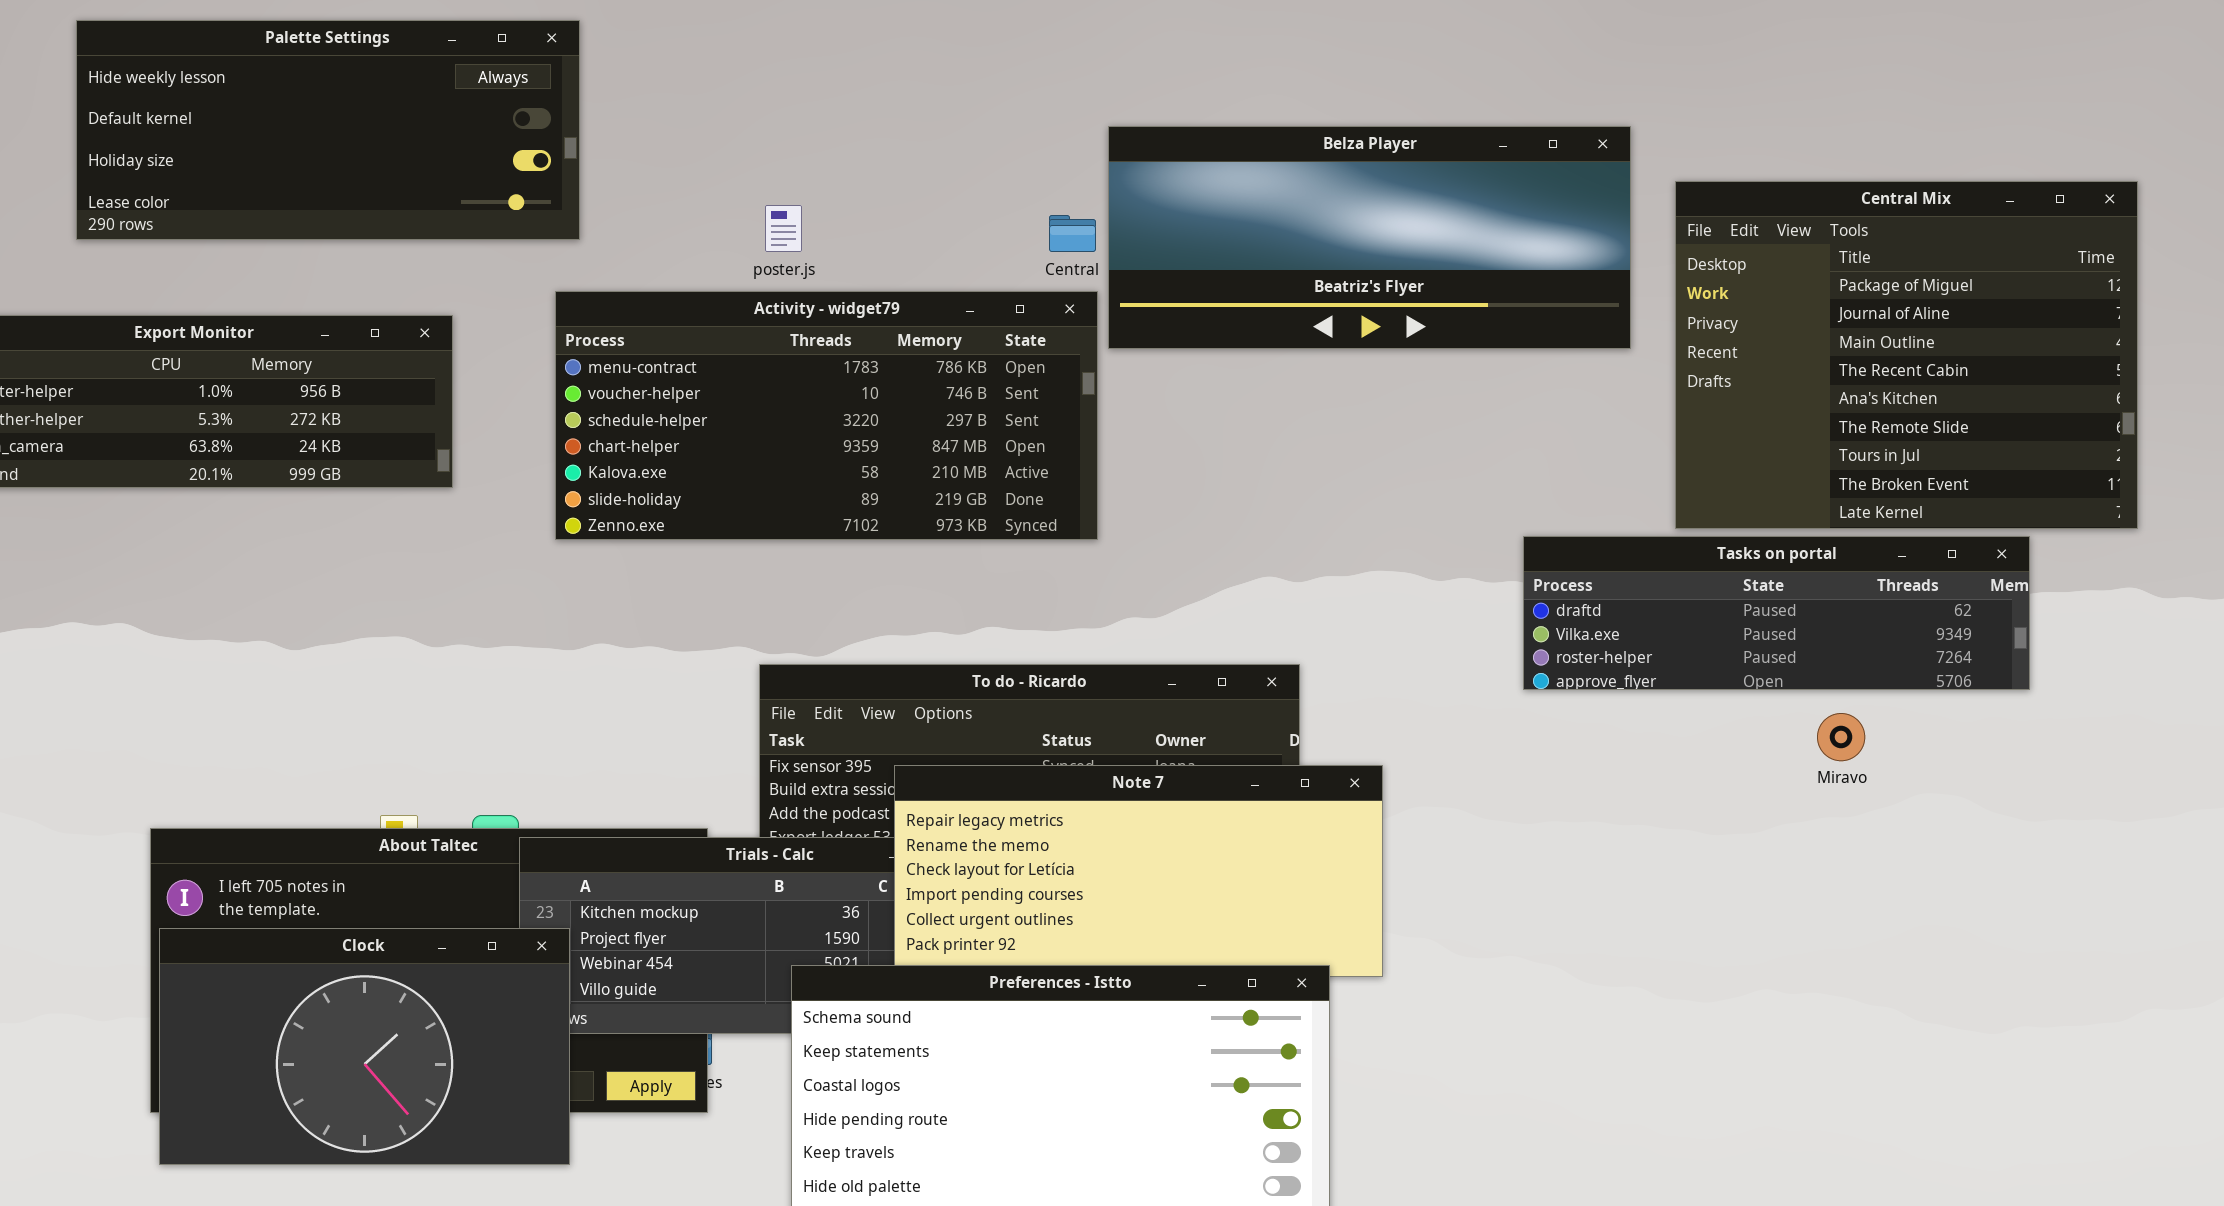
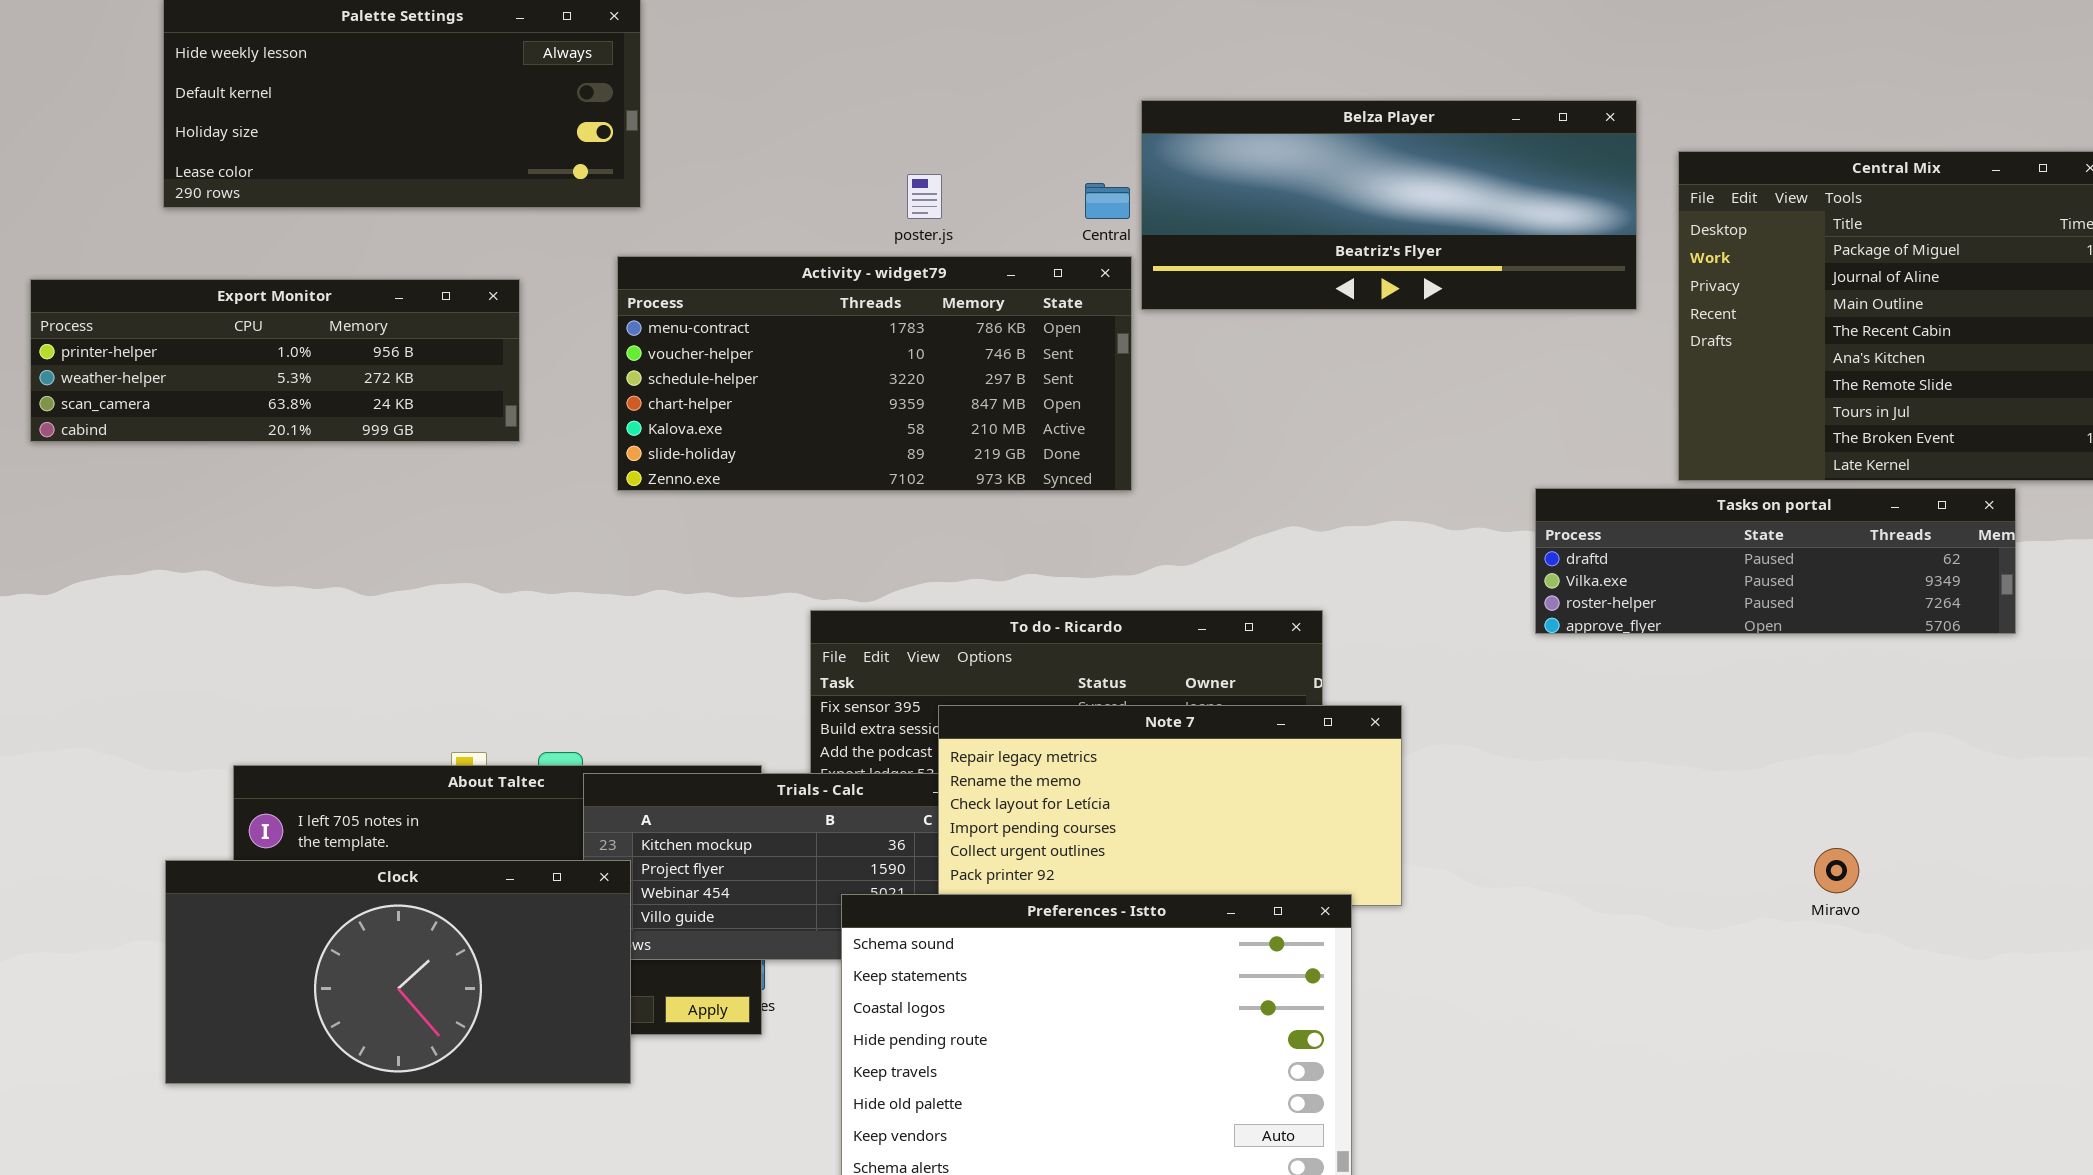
poster.js: [765,205,802,252] -> [907,174,942,219], moved
Miravo: [1817,713,1865,761] -> [1814,848,1859,893], moved
Clock: [159,928,570,1165] -> [165,860,631,1084], resized

